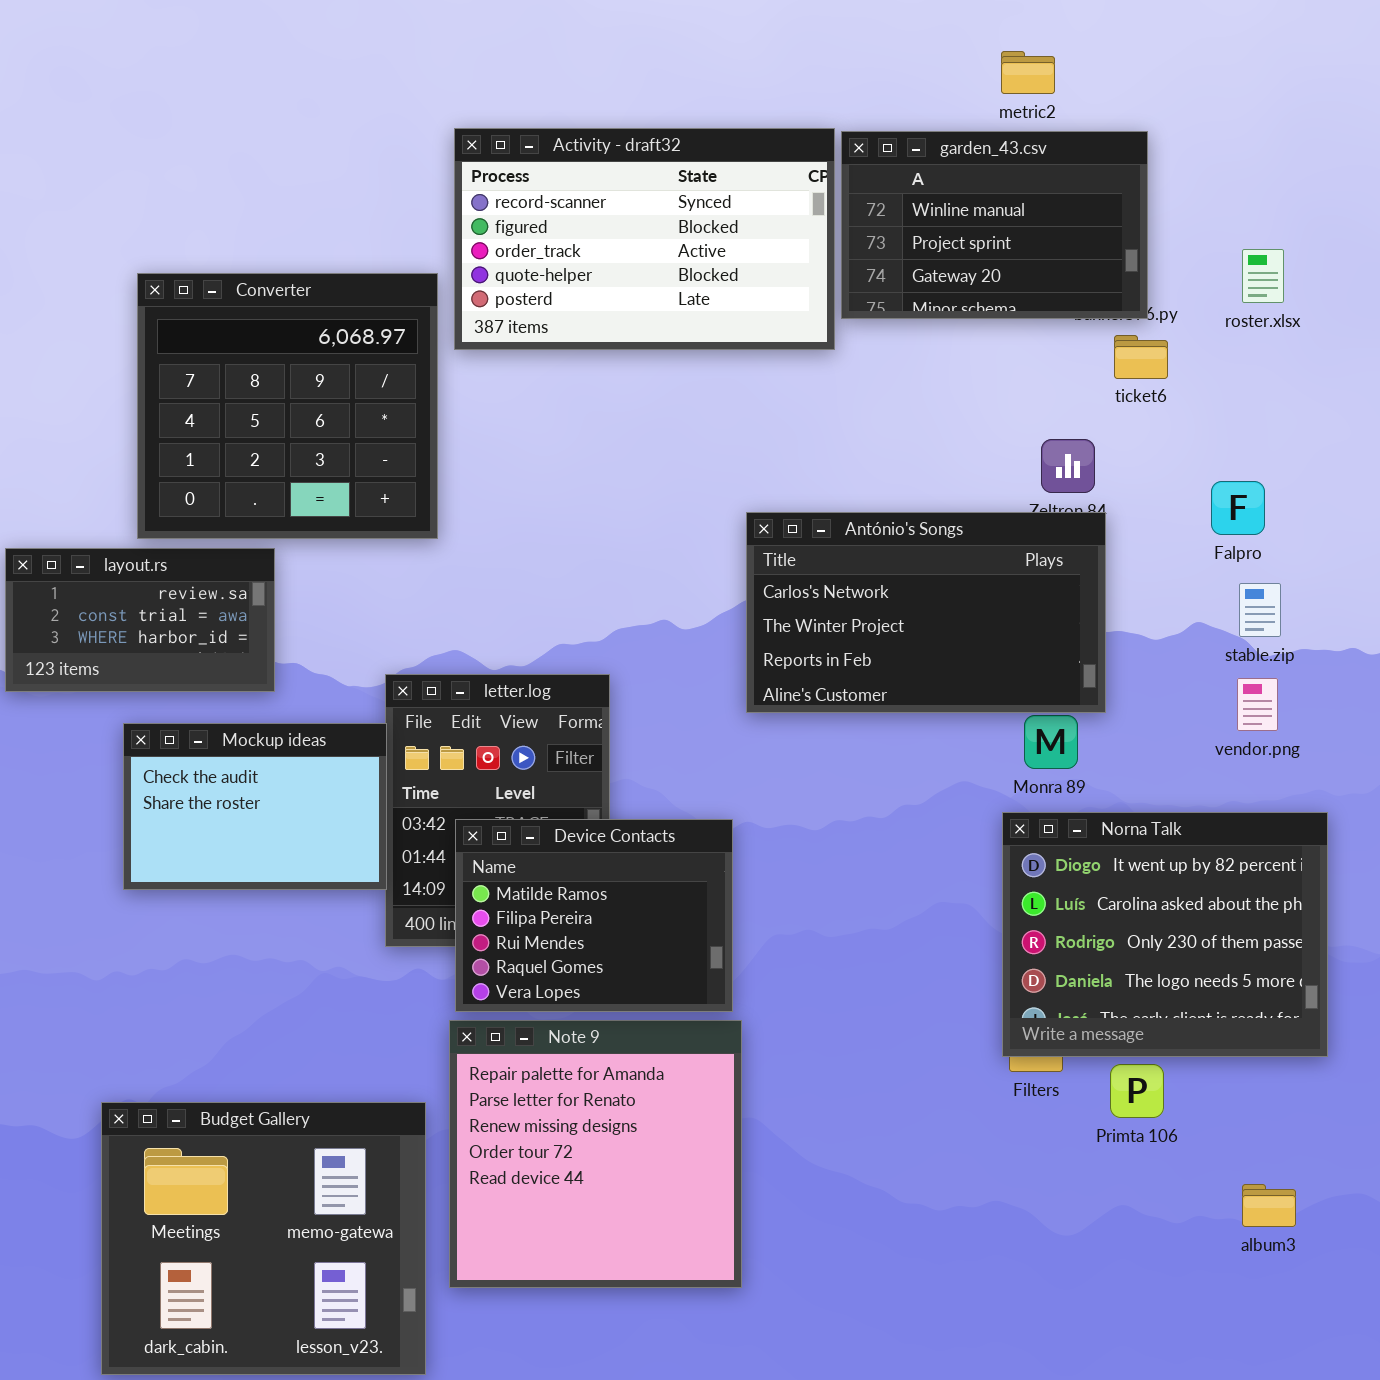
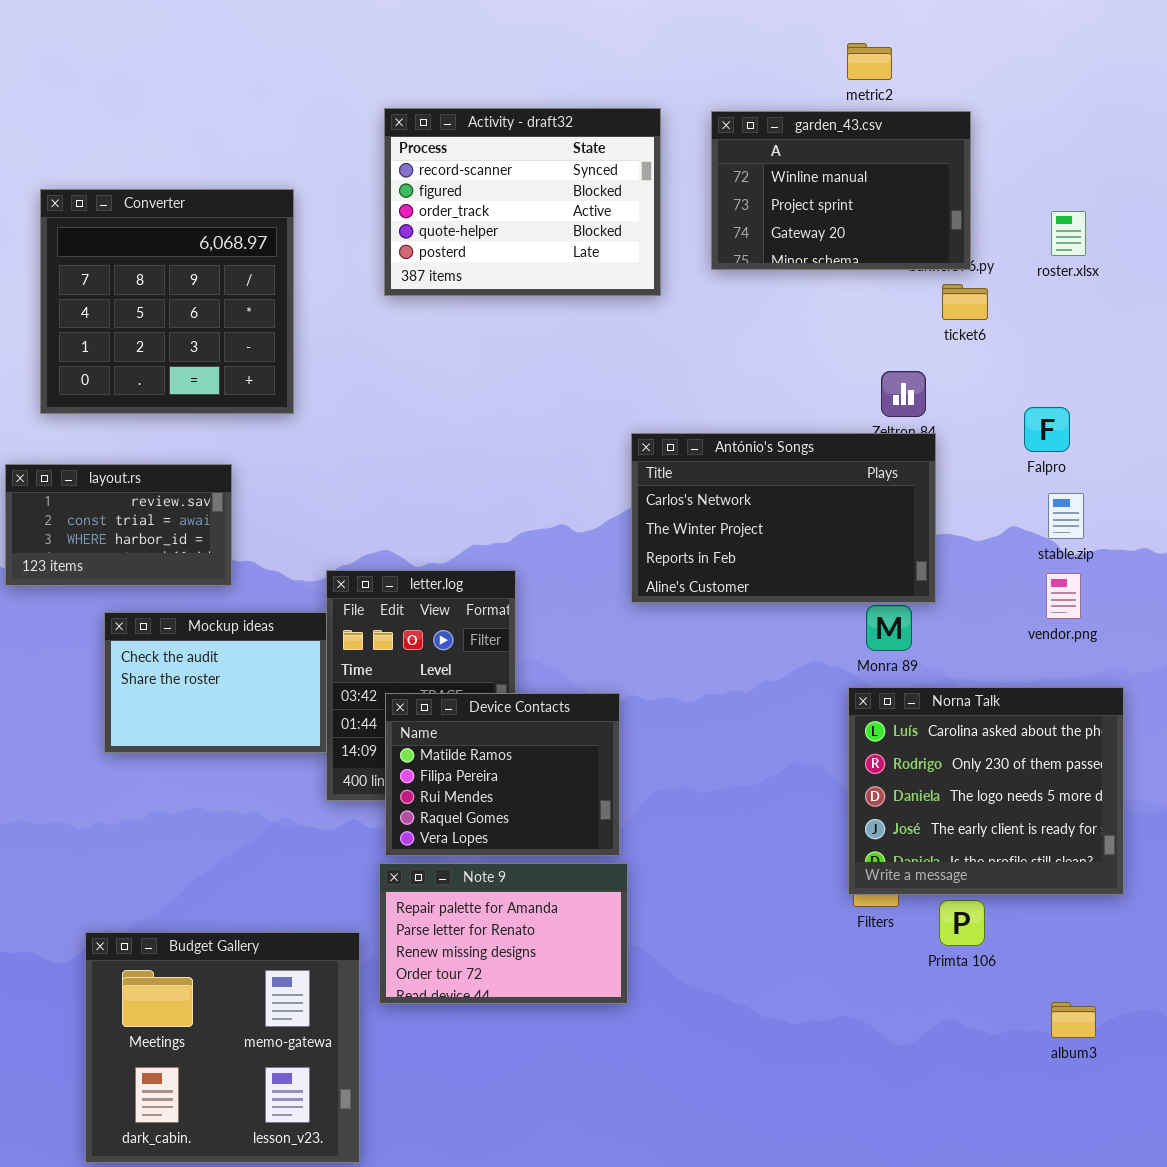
Activity - draft32: [454,128,835,350] -> [384,108,661,296], resized
Converter: [137,273,438,539] -> [40,189,294,414], moved
Norna Talk: [1002,812,1328,1057] -> [848,687,1124,895], scrolled down 1 row
Note 9: [449,1020,742,1288] -> [379,863,628,1004], resized

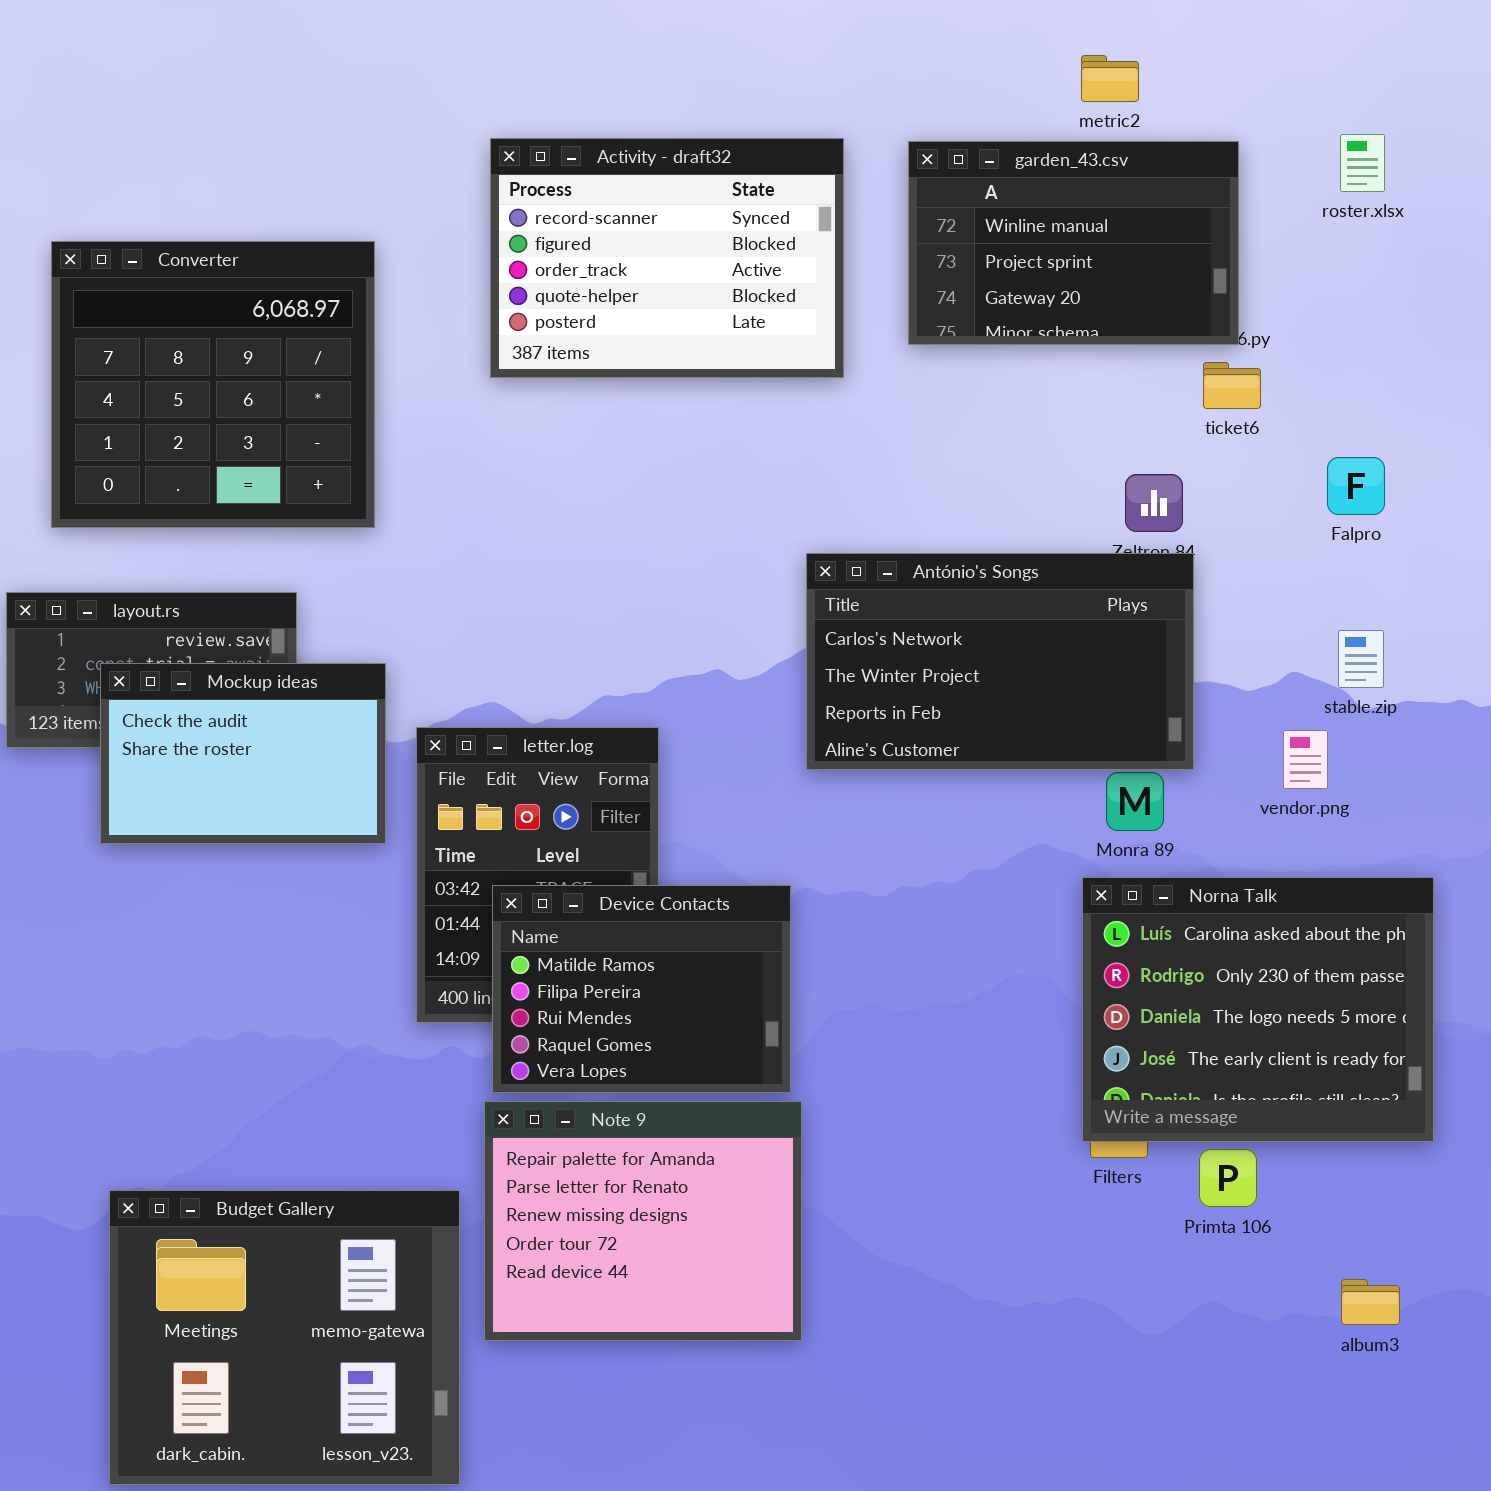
roster.xlsx: [1051,211,1086,256] -> [1340,134,1385,192], moved
Falpro: [1024,407,1070,452] -> [1327,457,1385,515], moved
vendor.png: [1046,573,1081,619] -> [1283,730,1328,789], moved
Mockup ideas: [104,612,327,753] -> [100,663,386,844], moved
Note 9: [379,863,628,1004] -> [484,1101,802,1341], resized

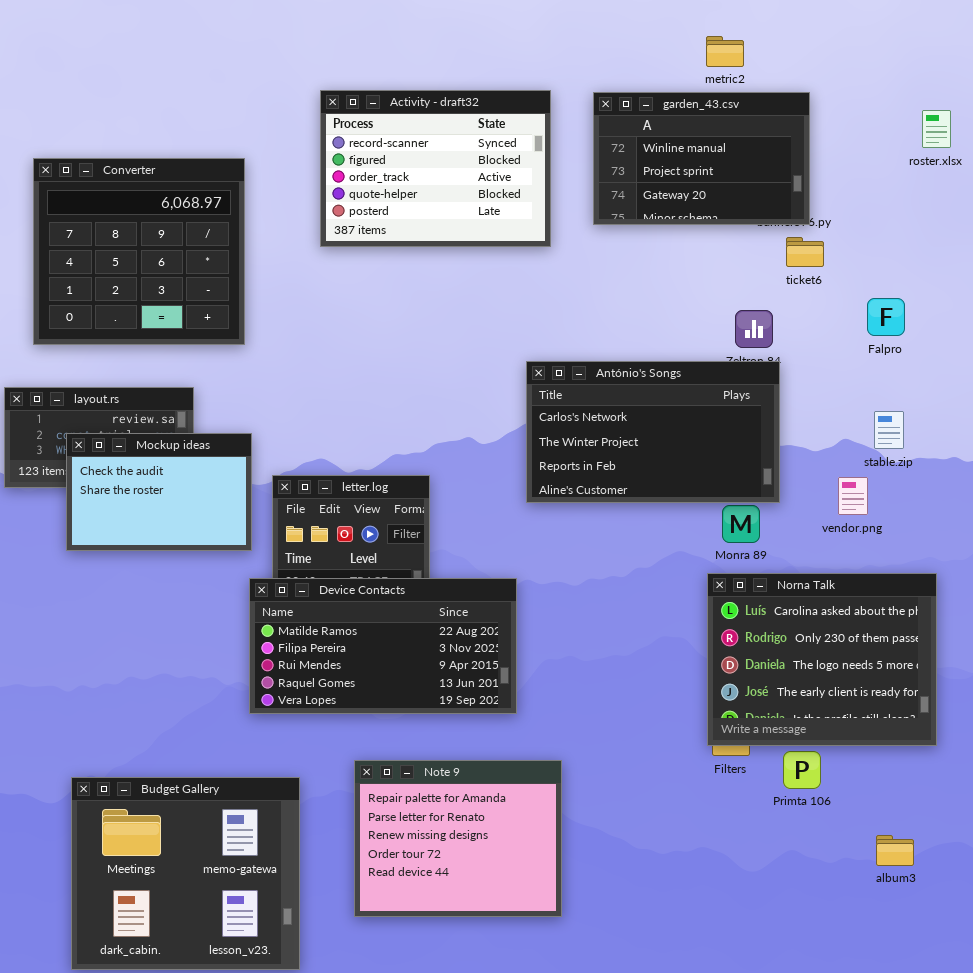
roster.xlsx: [1340,134,1385,192] -> [922,110,951,148], moved
Device Contacts: [492,885,791,1093] -> [249,578,517,714], resized
Note 9: [484,1101,802,1341] -> [354,760,562,917], moved

